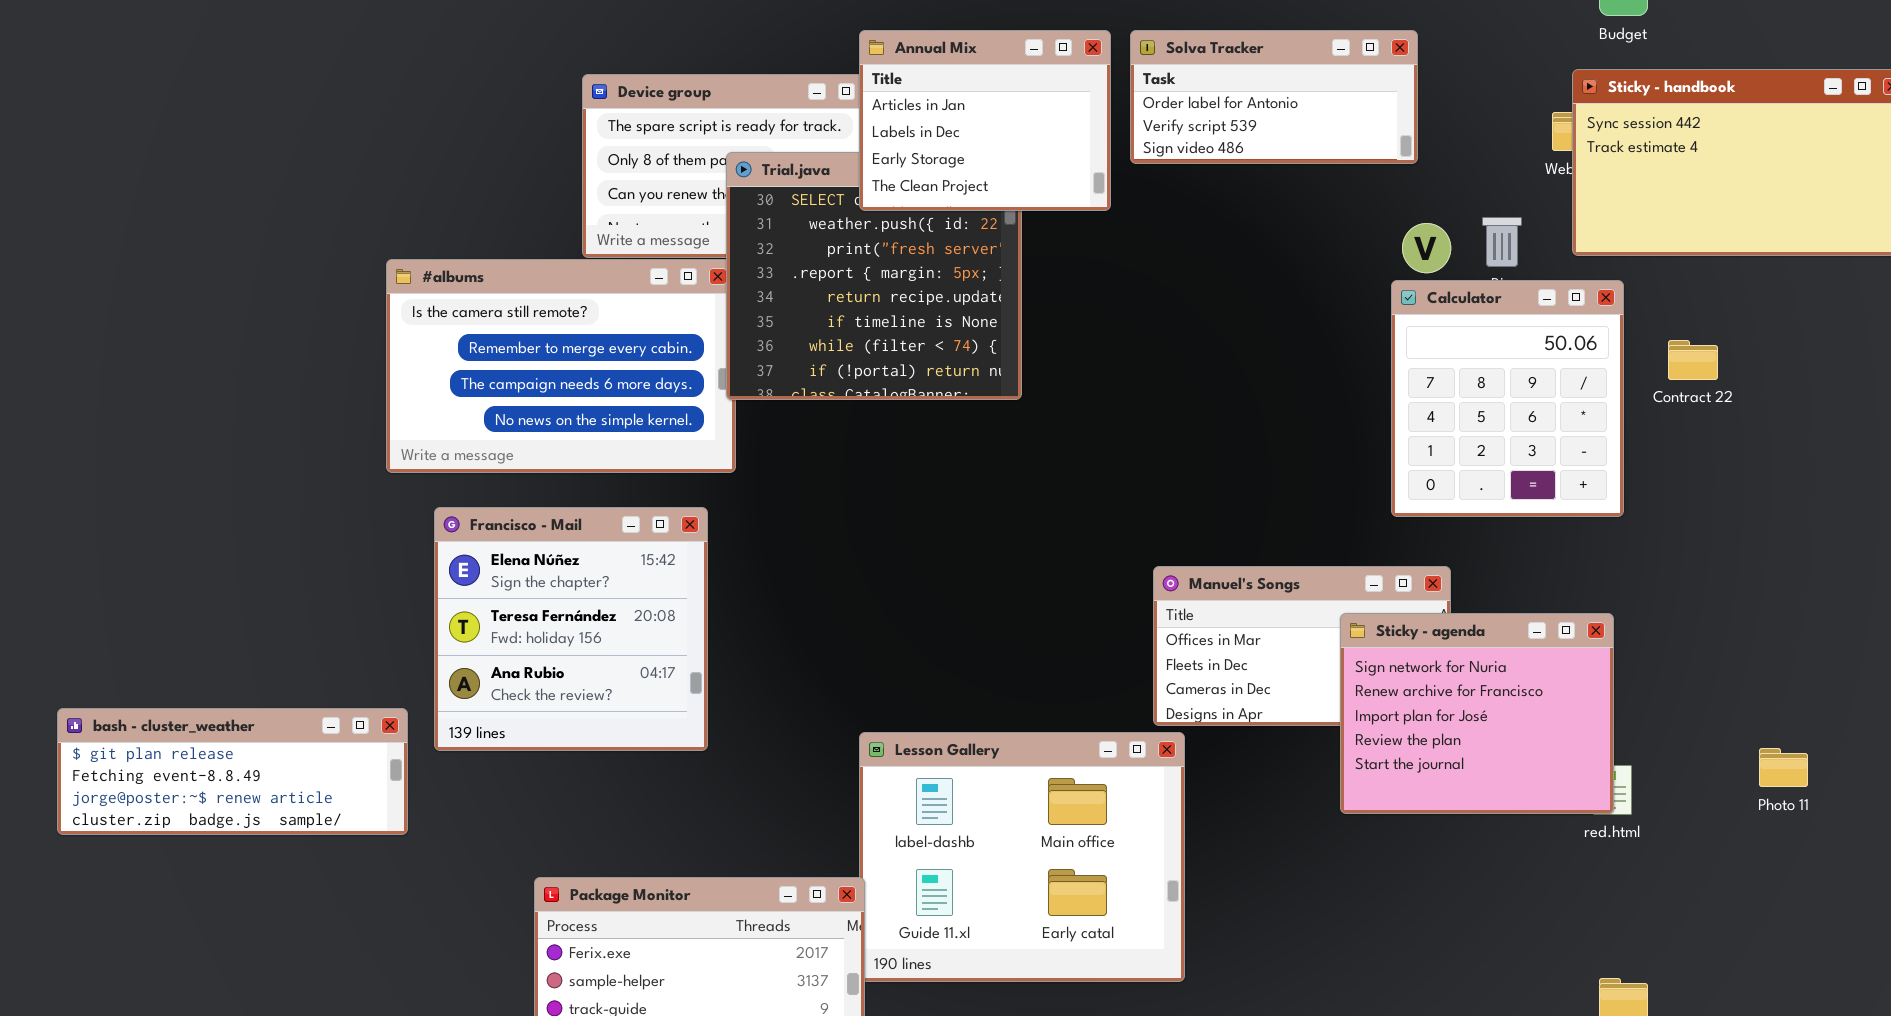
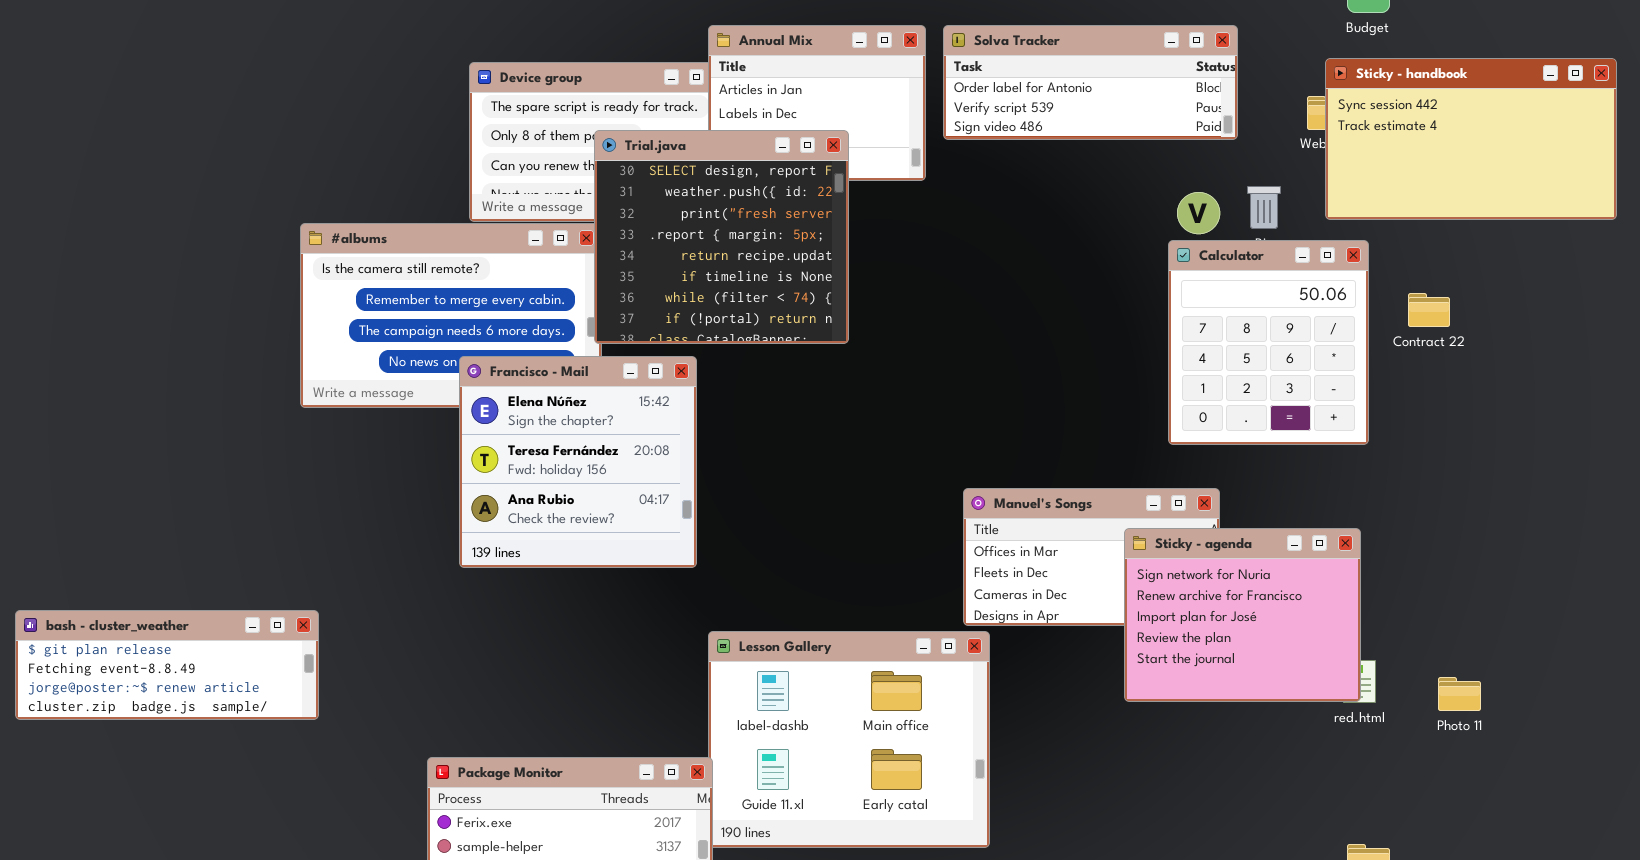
Solva Tracker: [1130,30,1418,164] -> [943,25,1238,140], resized
Trial.java: [726,152,1022,400] -> [594,130,849,344], raised
Francisco - Mail: [434,507,708,751] -> [459,356,697,568], moved
Photo 11: [1759,748,1808,787] -> [1438,677,1481,711], moved

